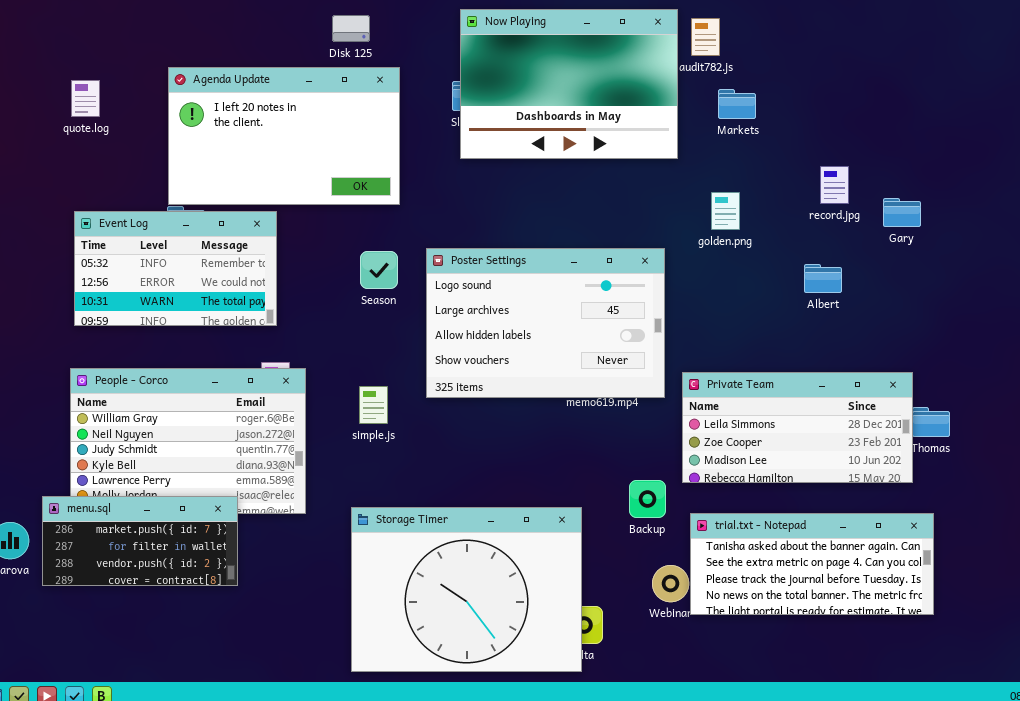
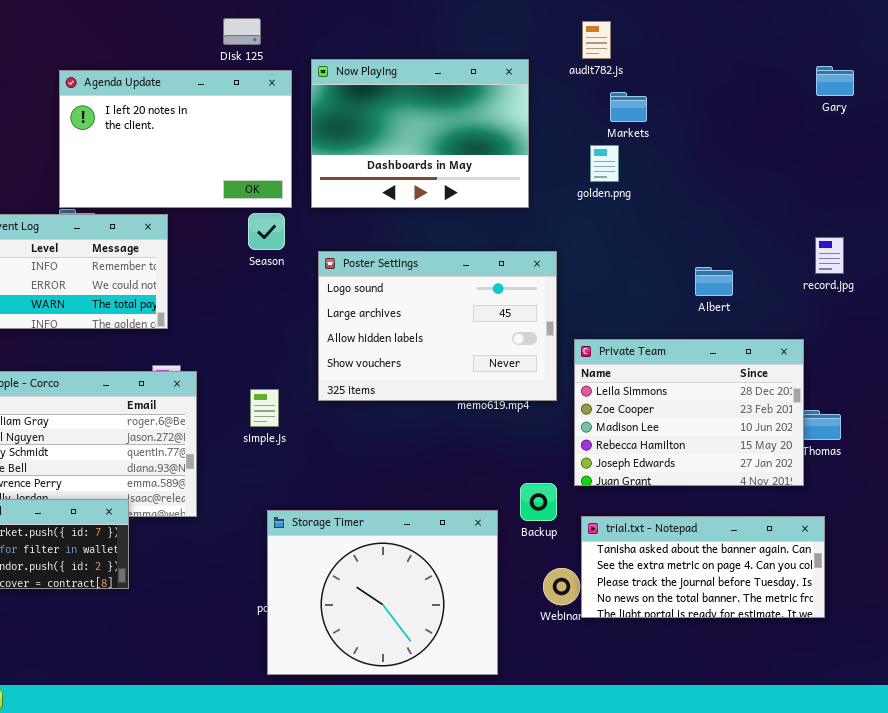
Now Playing: [460,9,678,159] -> [311,59,529,208], moved
record.jpg: [820,166,849,204] -> [815,237,844,274], moved
golden.png: [711,192,740,230] -> [590,145,619,182], moved
Gary: [883,198,921,227] -> [816,66,854,96], moved
Season: [360,251,398,289] -> [248,213,285,250], moved
Private Team: [682,372,913,483] -> [574,339,804,486], resized
Storage Timer: [351,507,582,672] -> [267,510,498,675], moved

